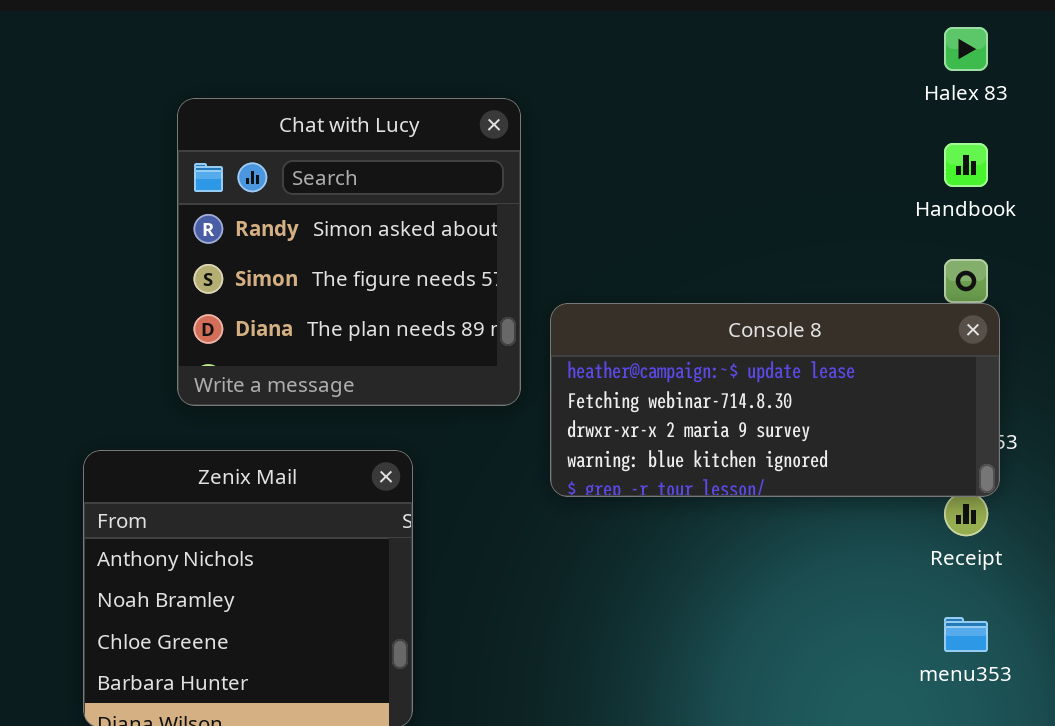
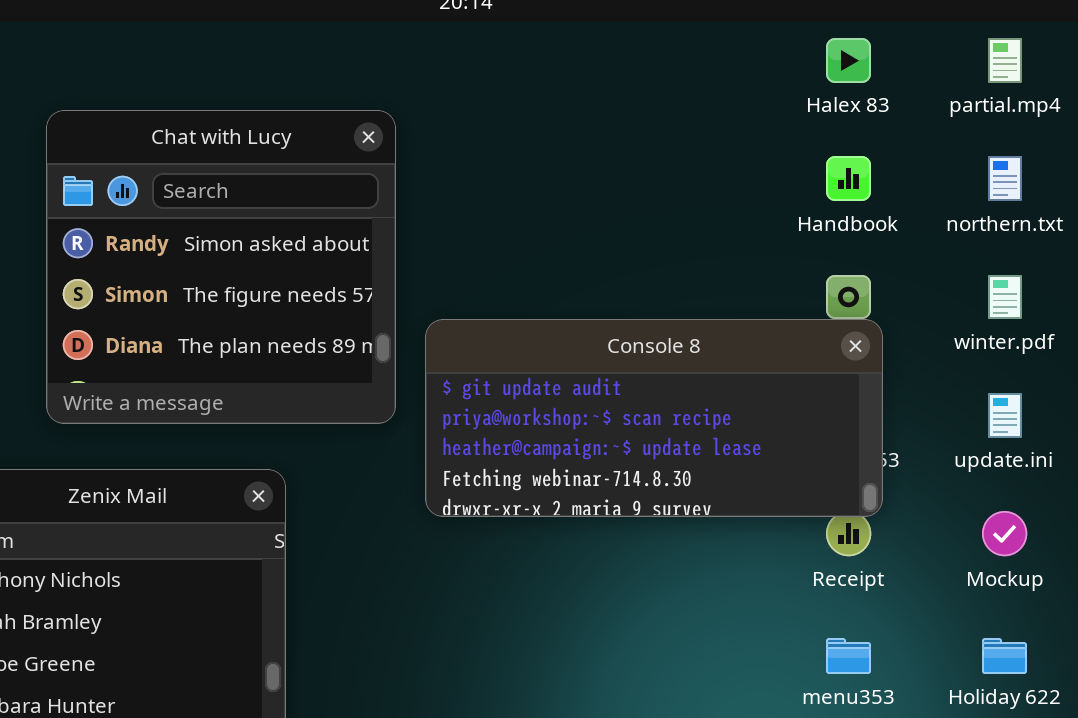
Console 8: [550,303,1000,497] -> [425,319,883,517], scrolled up 2 rows

